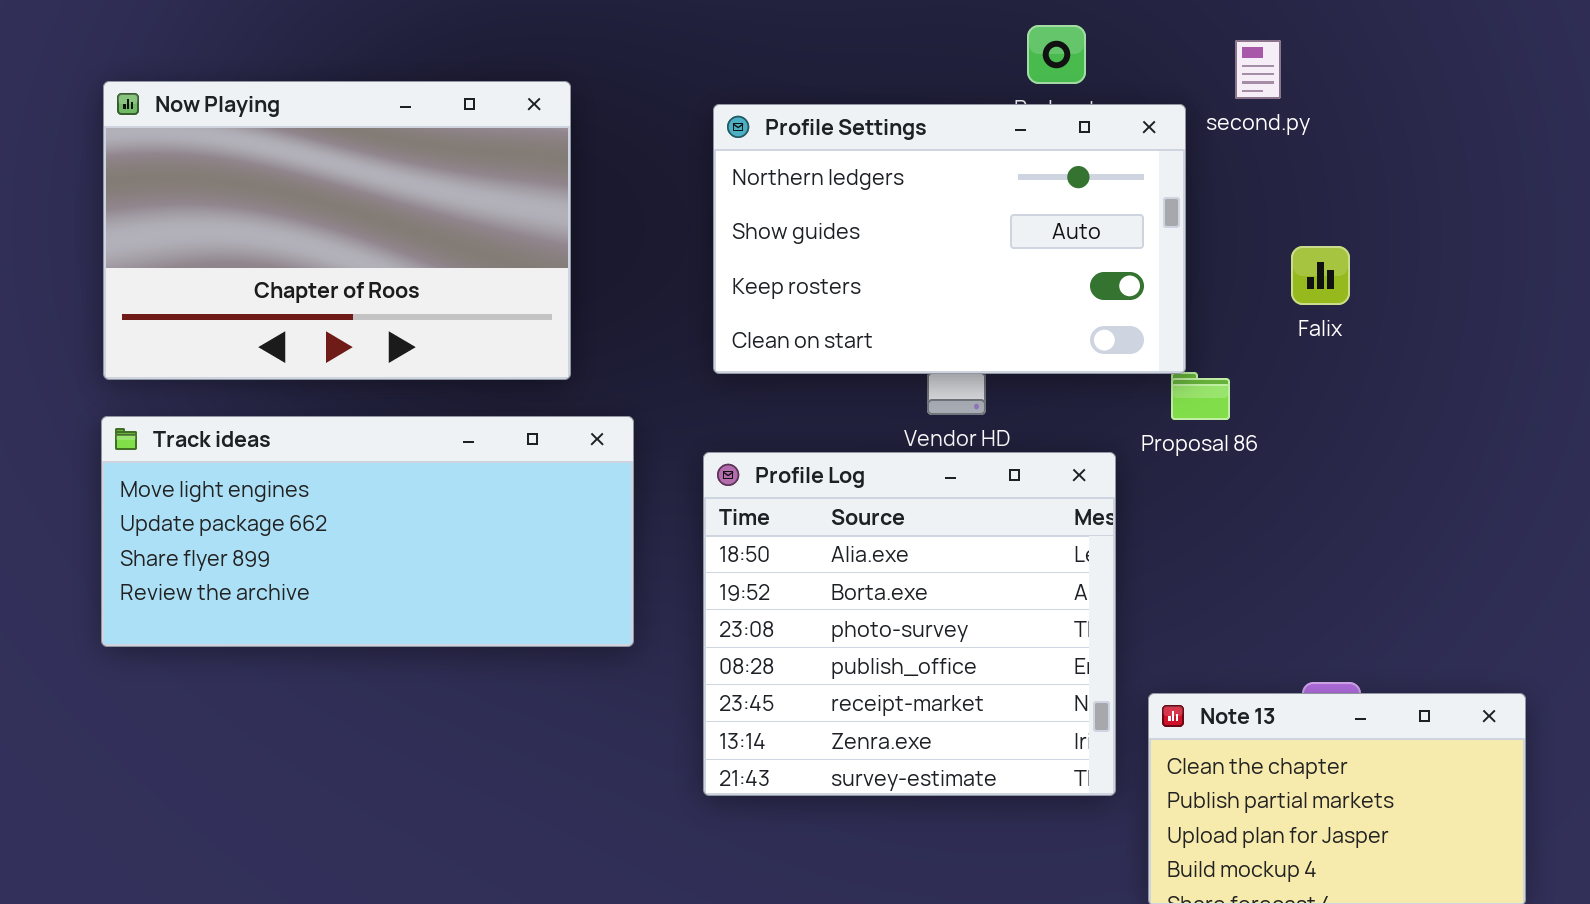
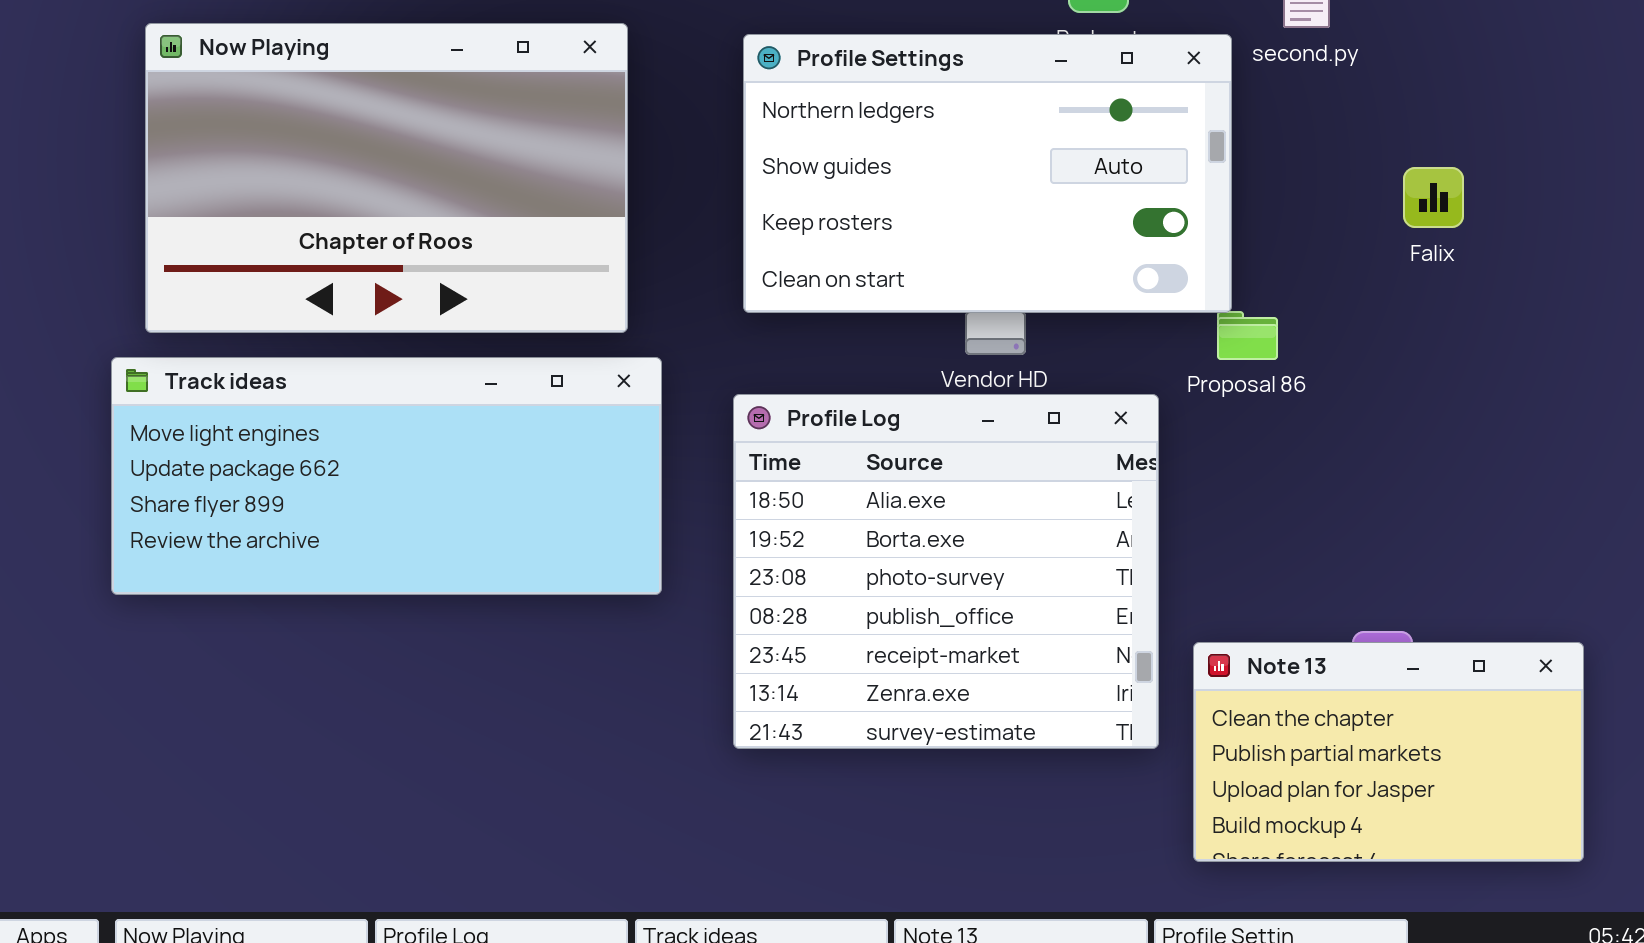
Now Playing: [103,81,571,380] -> [145,23,628,333], moved
Falix: [1291,246,1350,305] -> [1403,167,1464,228], moved

